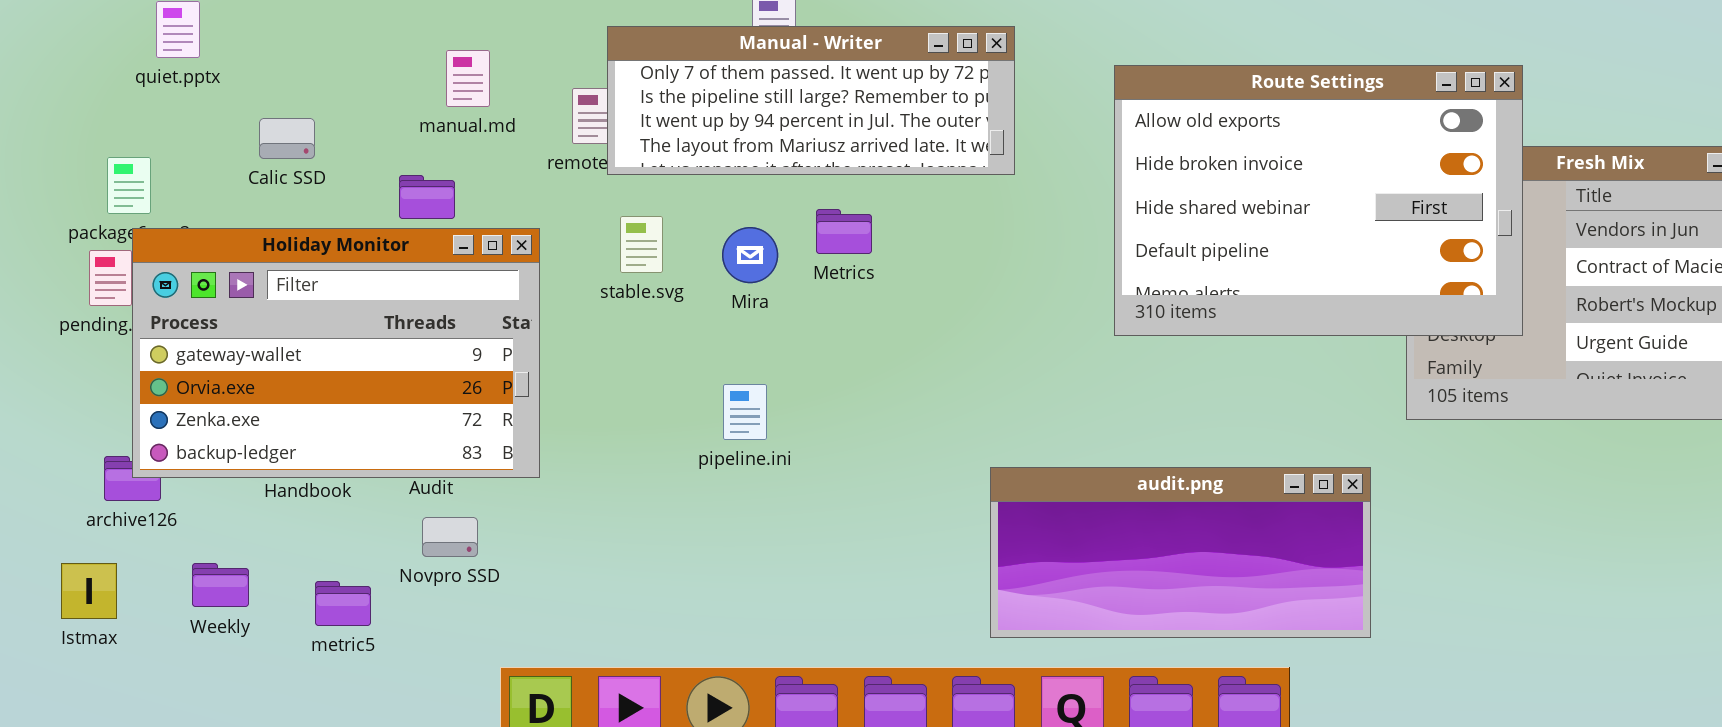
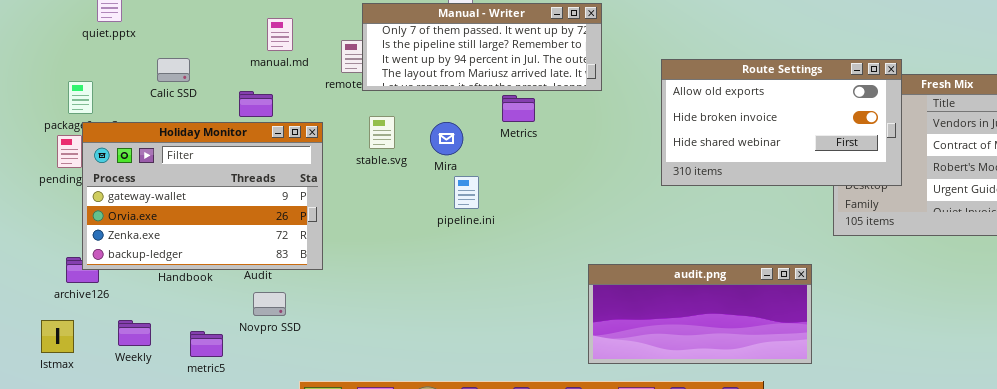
Route Settings: [1114,65,1523,336] -> [661,59,902,186], resized
Metrics: [816,209,872,254] -> [502,95,535,122], moved
pipeline.ini: [723,384,767,440] -> [454,176,479,209], moved

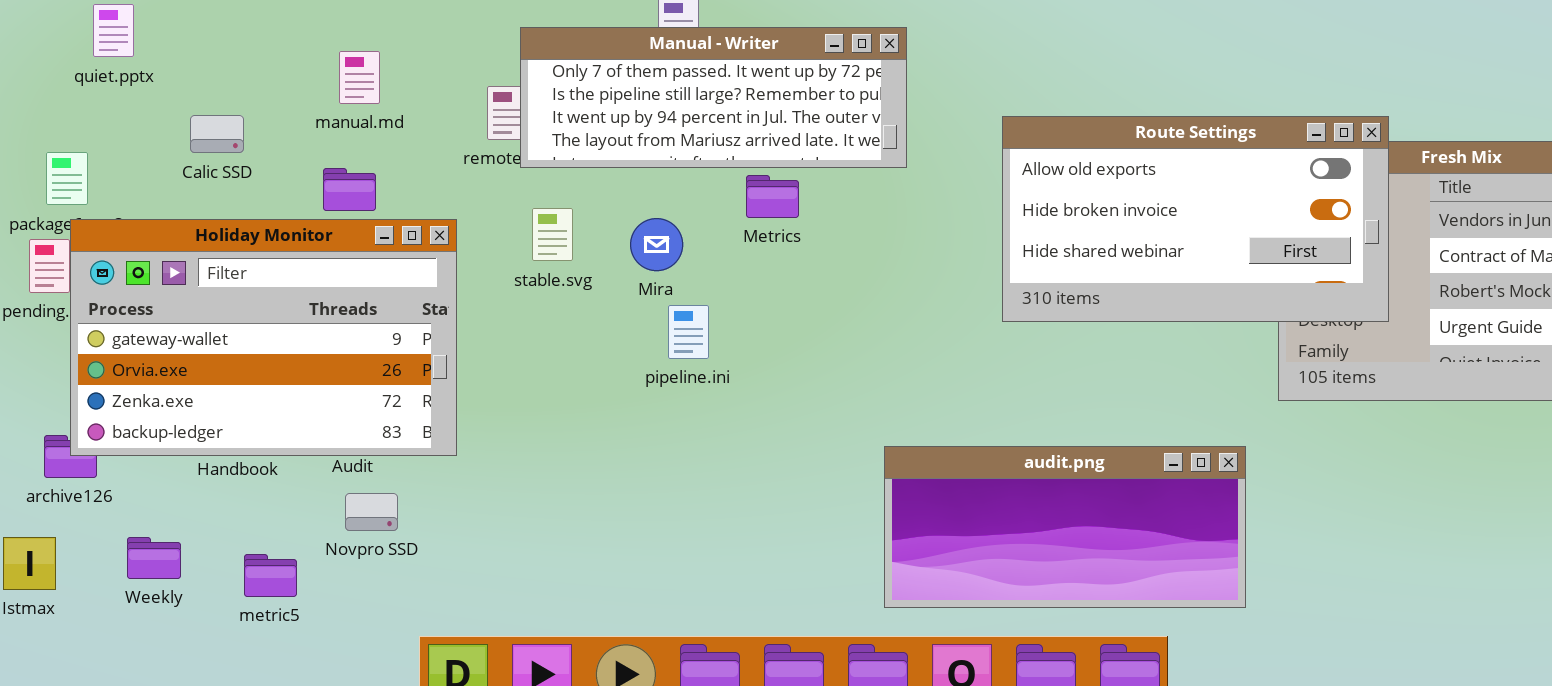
manual.md: [267,18,293,51] -> [339,51,380,104], moved

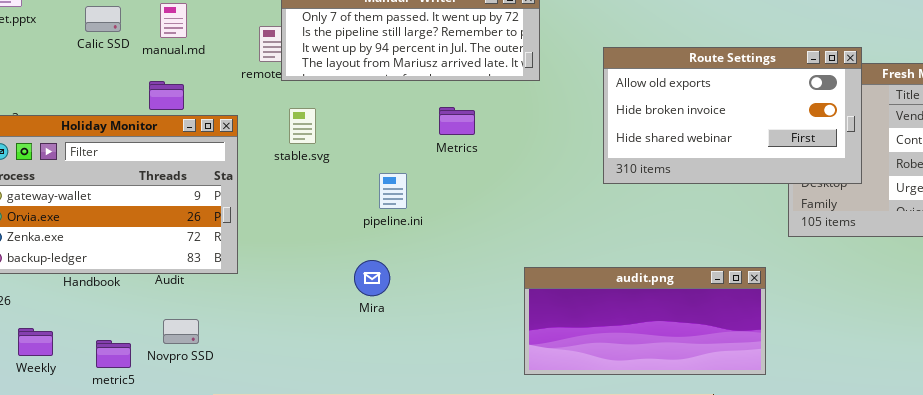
Calic SSD: [190,115,244,153] -> [85,6,121,32], moved
Metrics: [746,175,799,218] -> [439,107,475,135], moved
Mira: [630,218,683,271] -> [354,260,390,296], moved
Novpro SSD: [345,493,398,531] -> [163,319,199,344], moved

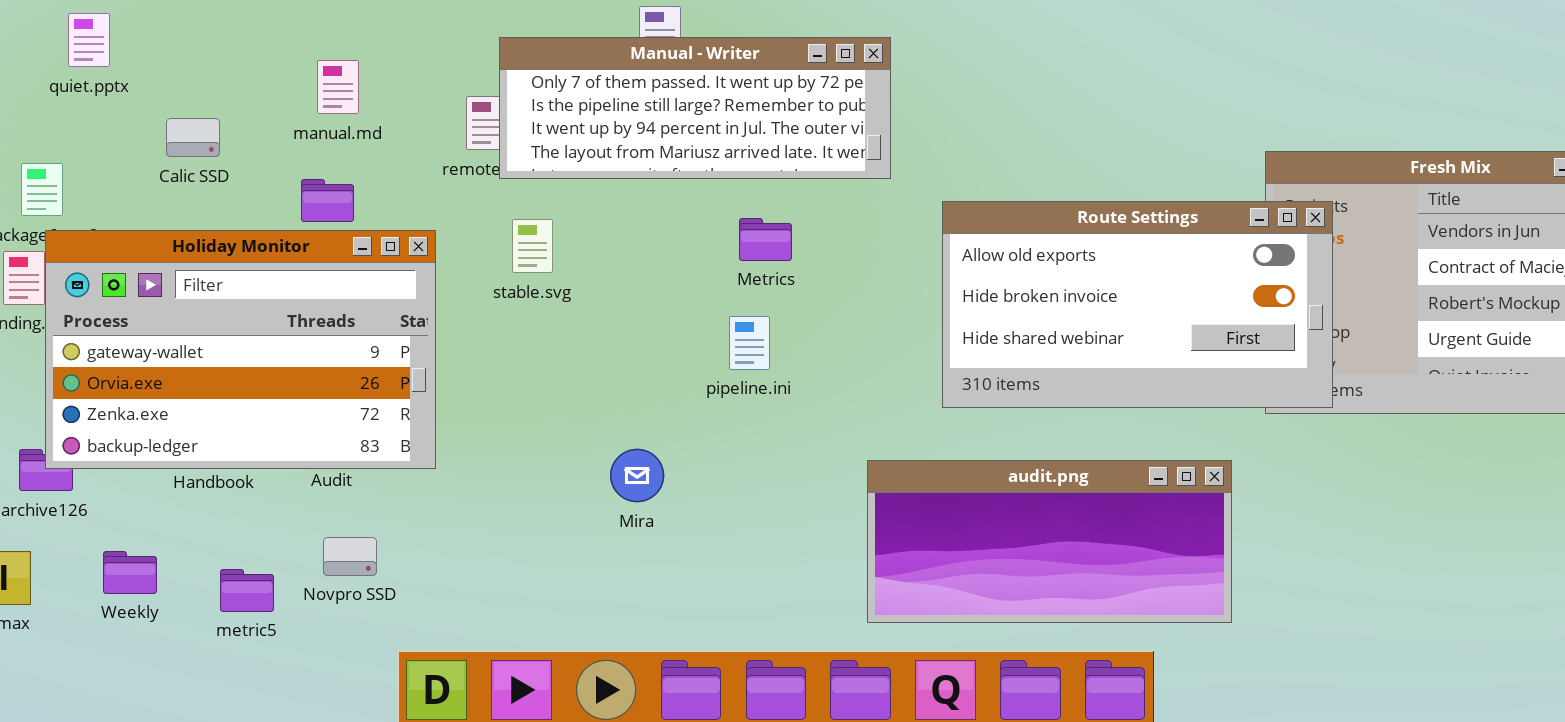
Calic SSD: [85,6,121,32] -> [166,118,220,157], moved
Route Settings: [603,47,862,184] -> [942,201,1333,408], moved
pipeline.ini: [379,173,407,209] -> [729,316,770,370], moved

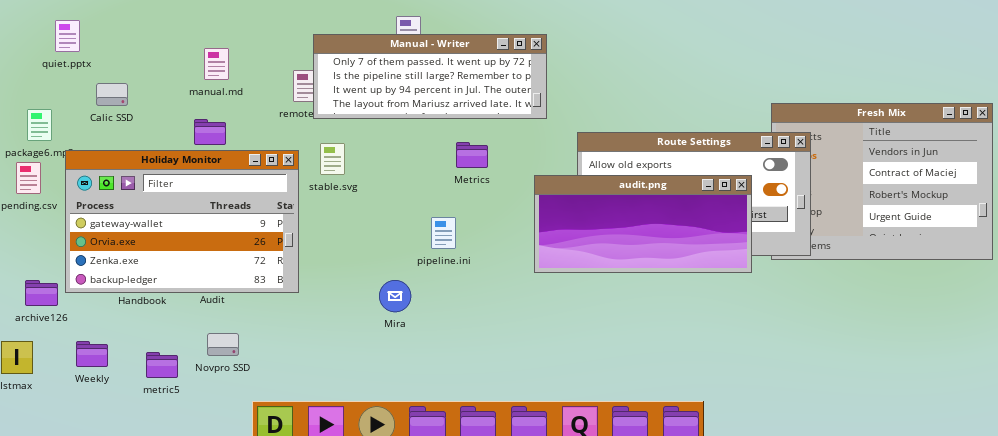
Calic SSD: [166,118,220,157] -> [96,83,128,106], moved
Holiday Monitor: [45,230,436,469] -> [65,150,299,293], moved
pipeline.ini: [729,316,770,370] -> [431,217,456,249], moved
audit.png: [867,460,1232,623] -> [534,175,752,273], moved

